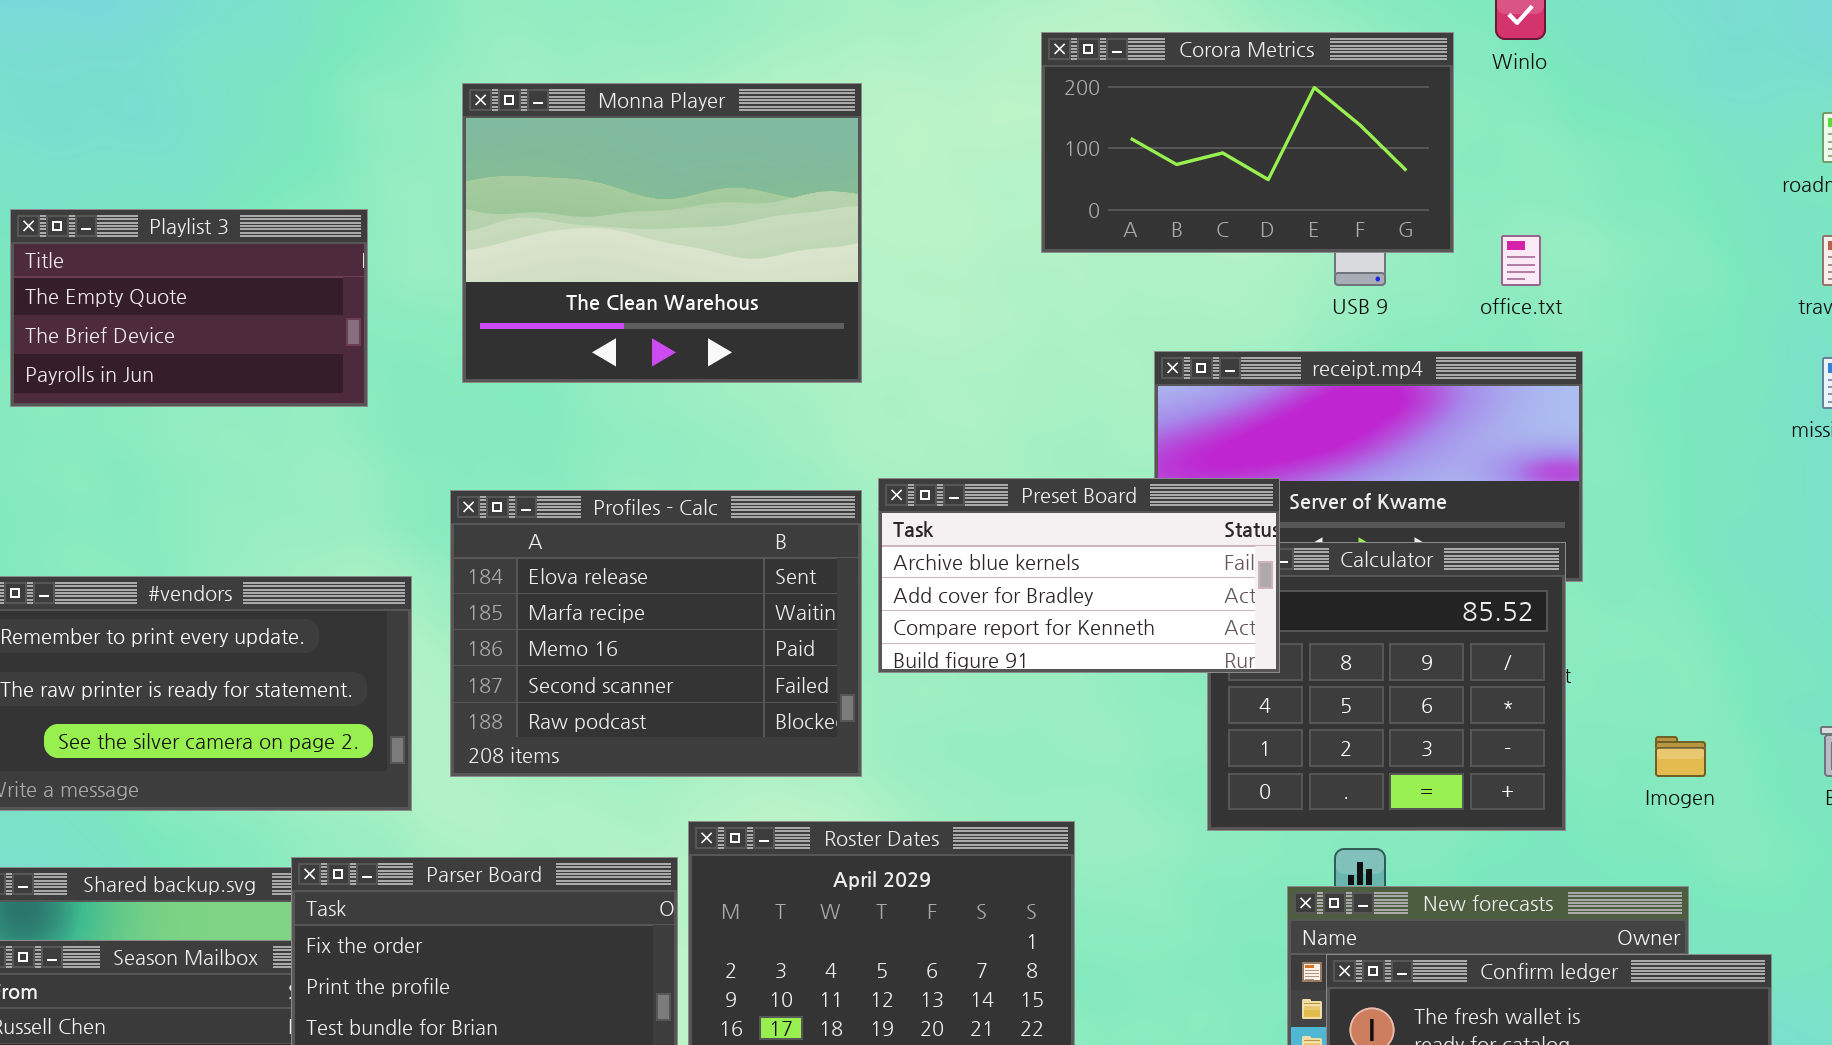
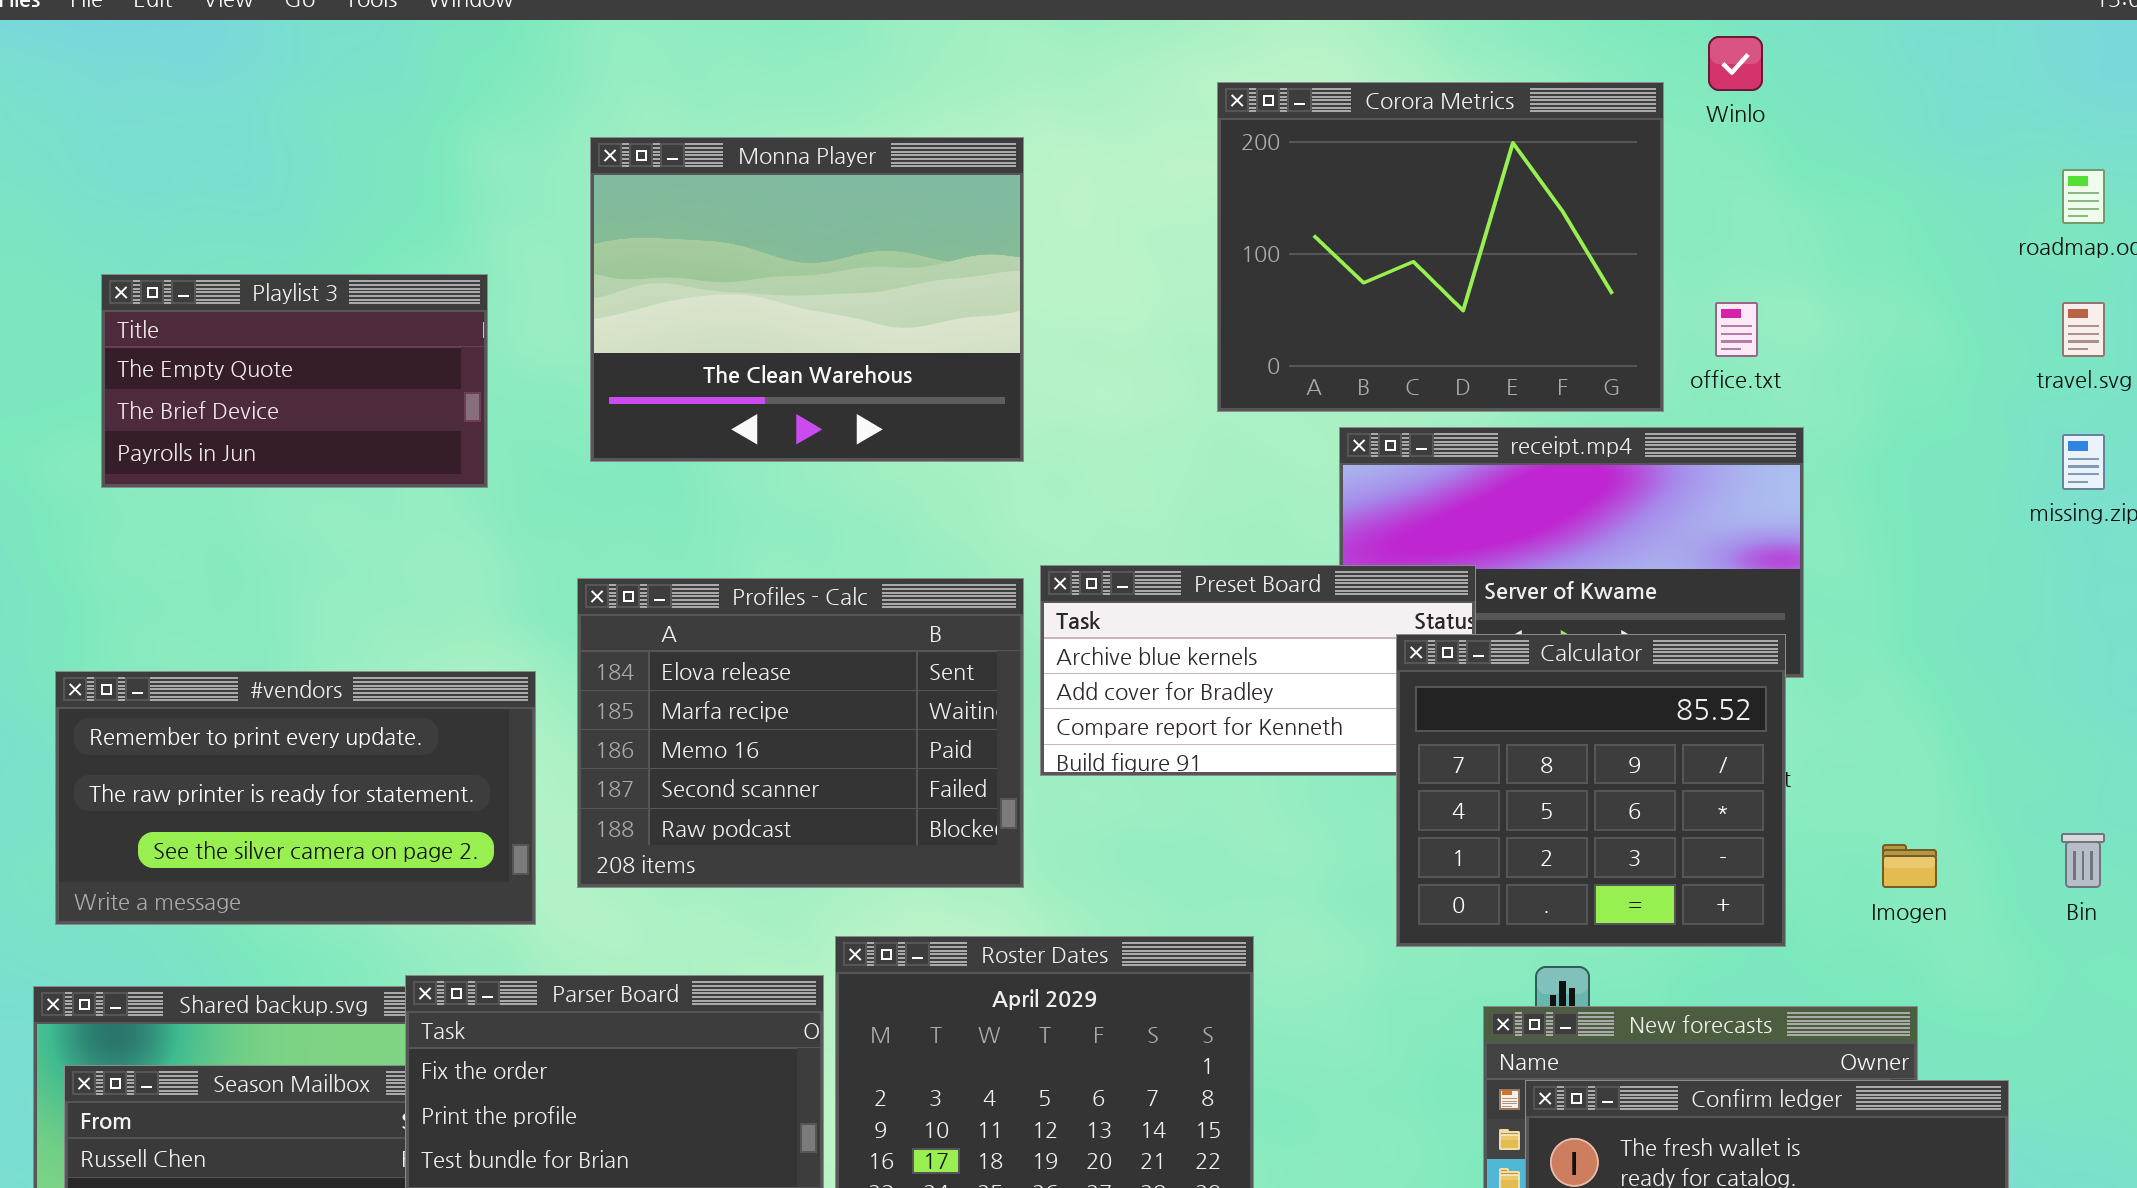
Corora Metrics: [1041,32,1454,253] -> [1217,82,1664,412], resized
Calculator: [1207,542,1566,831] -> [1396,634,1786,947], raised

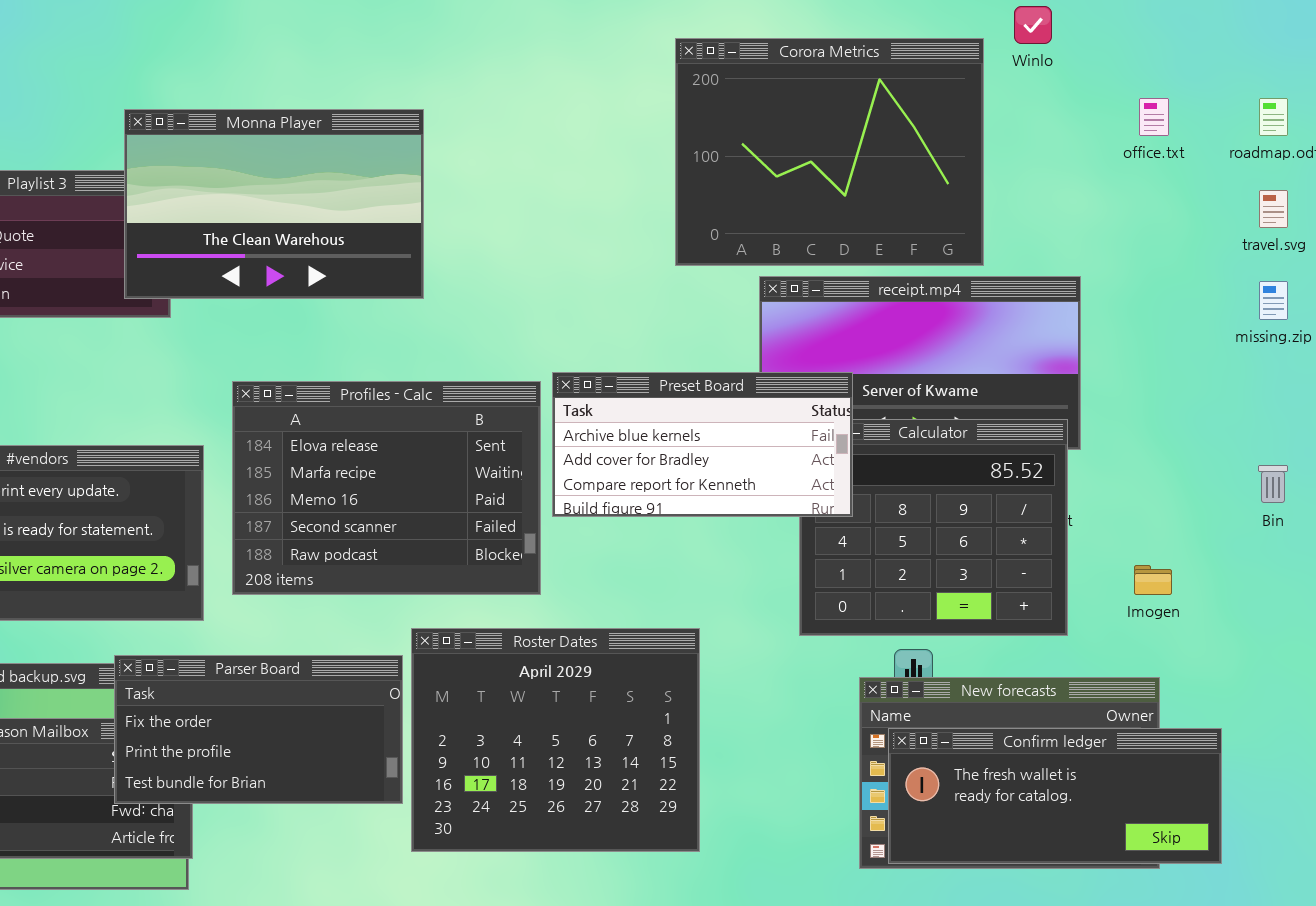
Monna Player: [590,137,1024,462] -> [124,109,424,299], moved, resized
office.txt: [1715,302,1758,357] -> [1139,98,1169,136], moved
Preset Board: [1040,565,1476,776] -> [552,372,853,517], raised
Bin: [2061,833,2105,888] -> [1258,465,1288,503], moved

